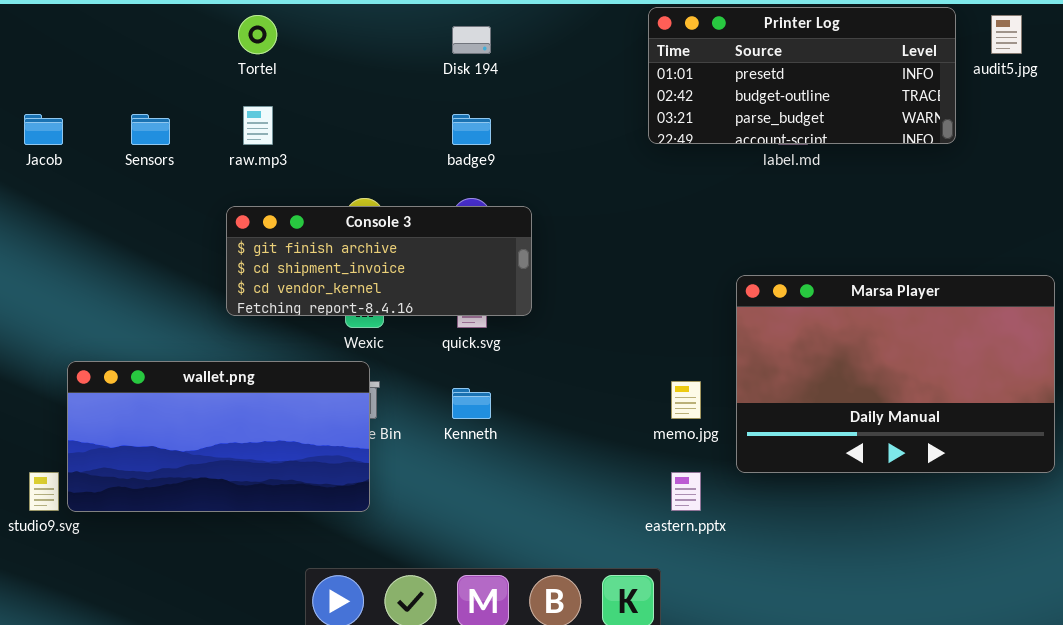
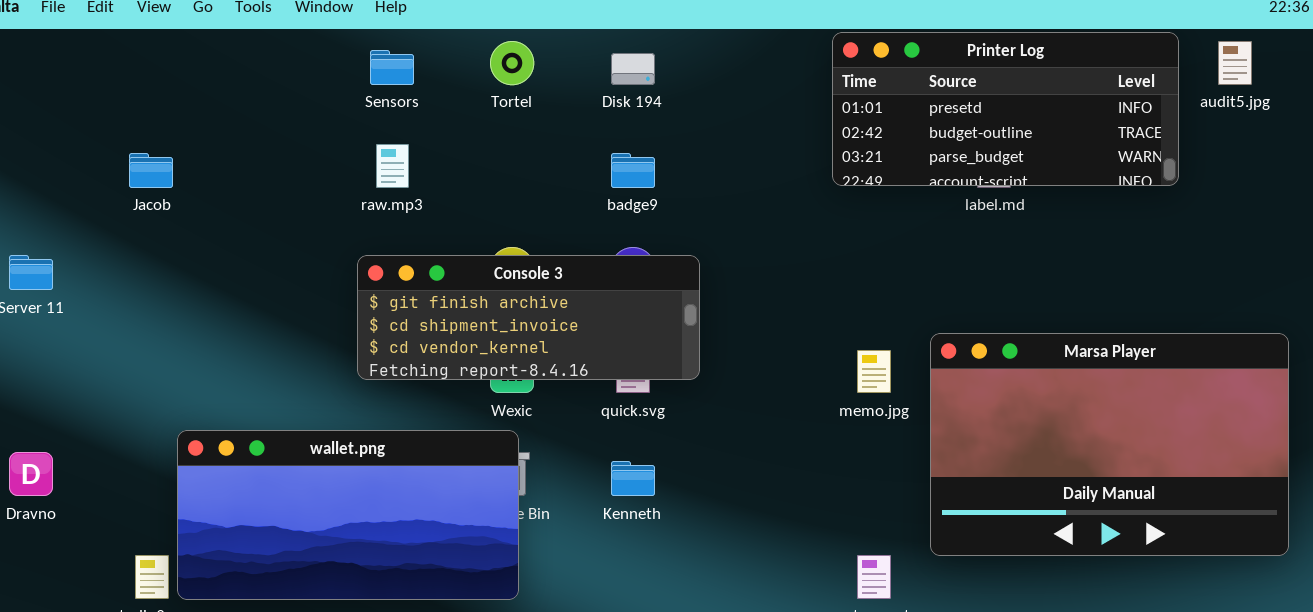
Tortel: [238,15,277,54] -> [490,41,534,85], moved
Sensors: [131,114,170,145] -> [370,50,414,85], moved
memo.jpg: [671,381,701,419] -> [857,350,891,393], moved

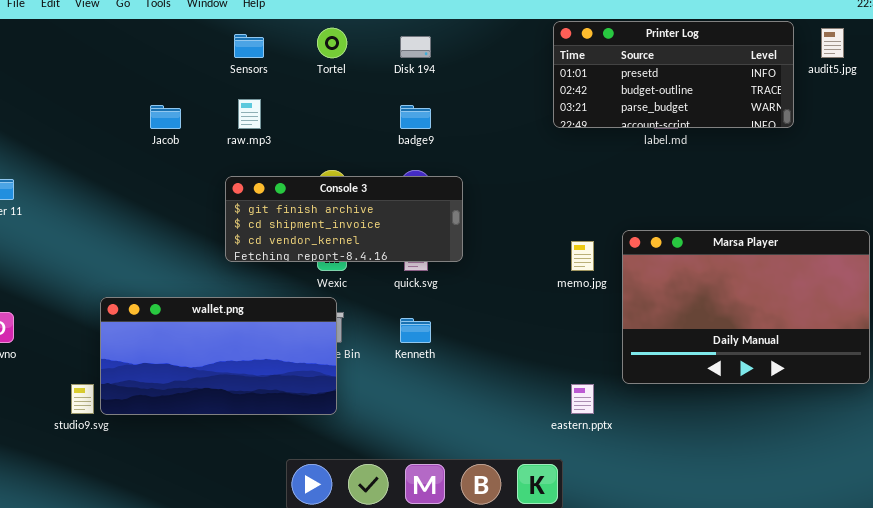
Jacob: [129,153,173,188] -> [150,105,181,129], moved

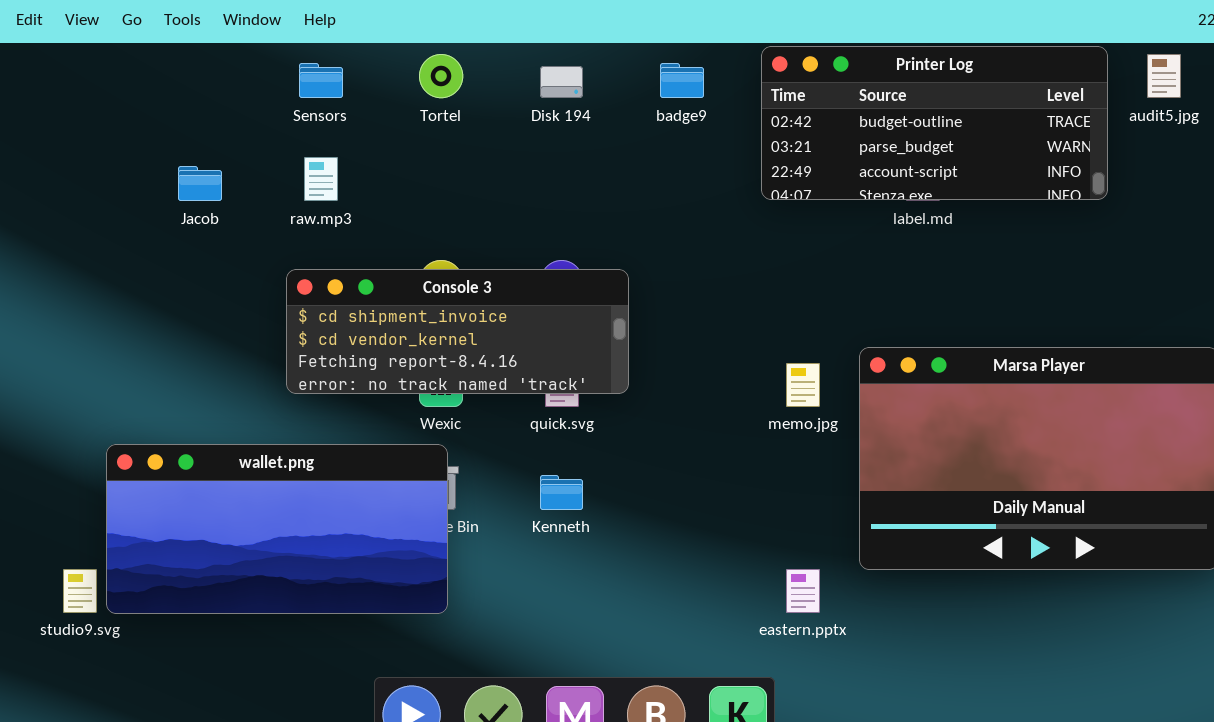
Printer Log: [553,21,794,128] -> [761,46,1108,200], scrolled down 1 row
badge9: [400,105,431,129] -> [660,63,704,98], moved
Console 3: [225,176,463,262] -> [286,269,629,394], scrolled down 1 row

